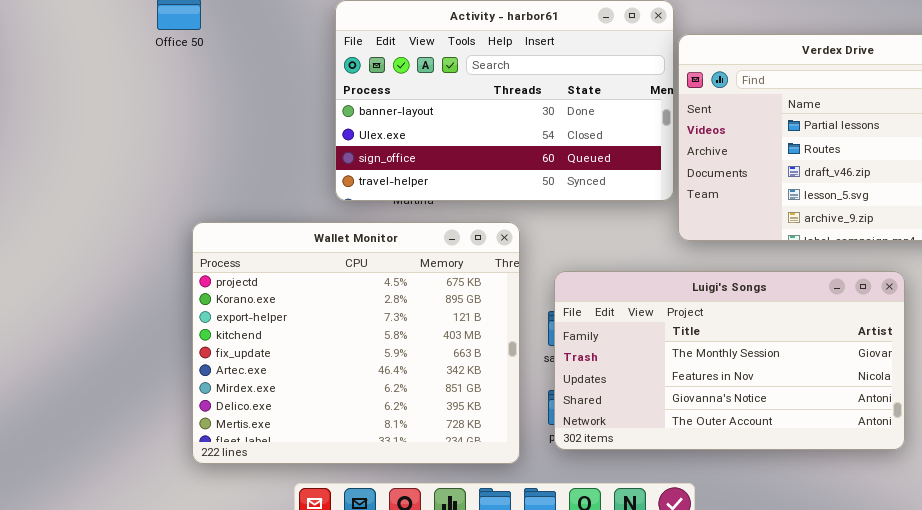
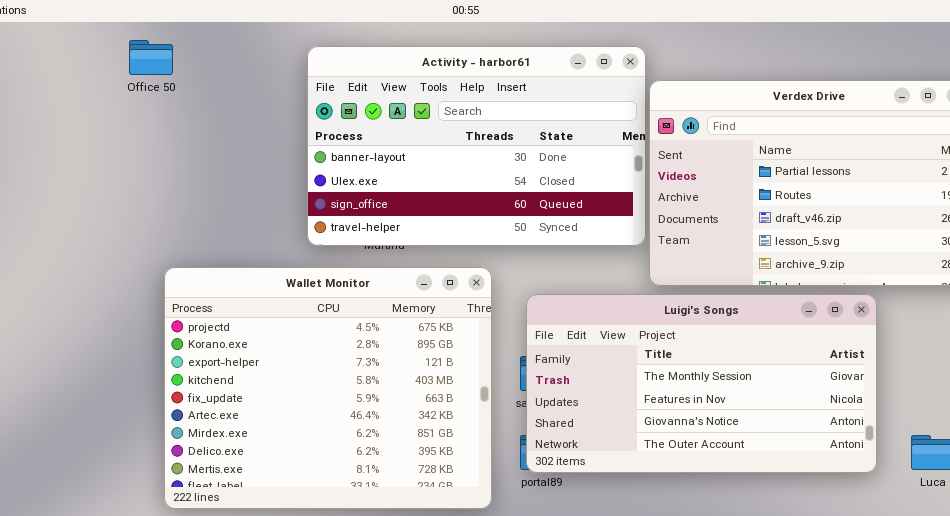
Luigi's Songs: [554,271,905,450] -> [526,294,877,473], moved

